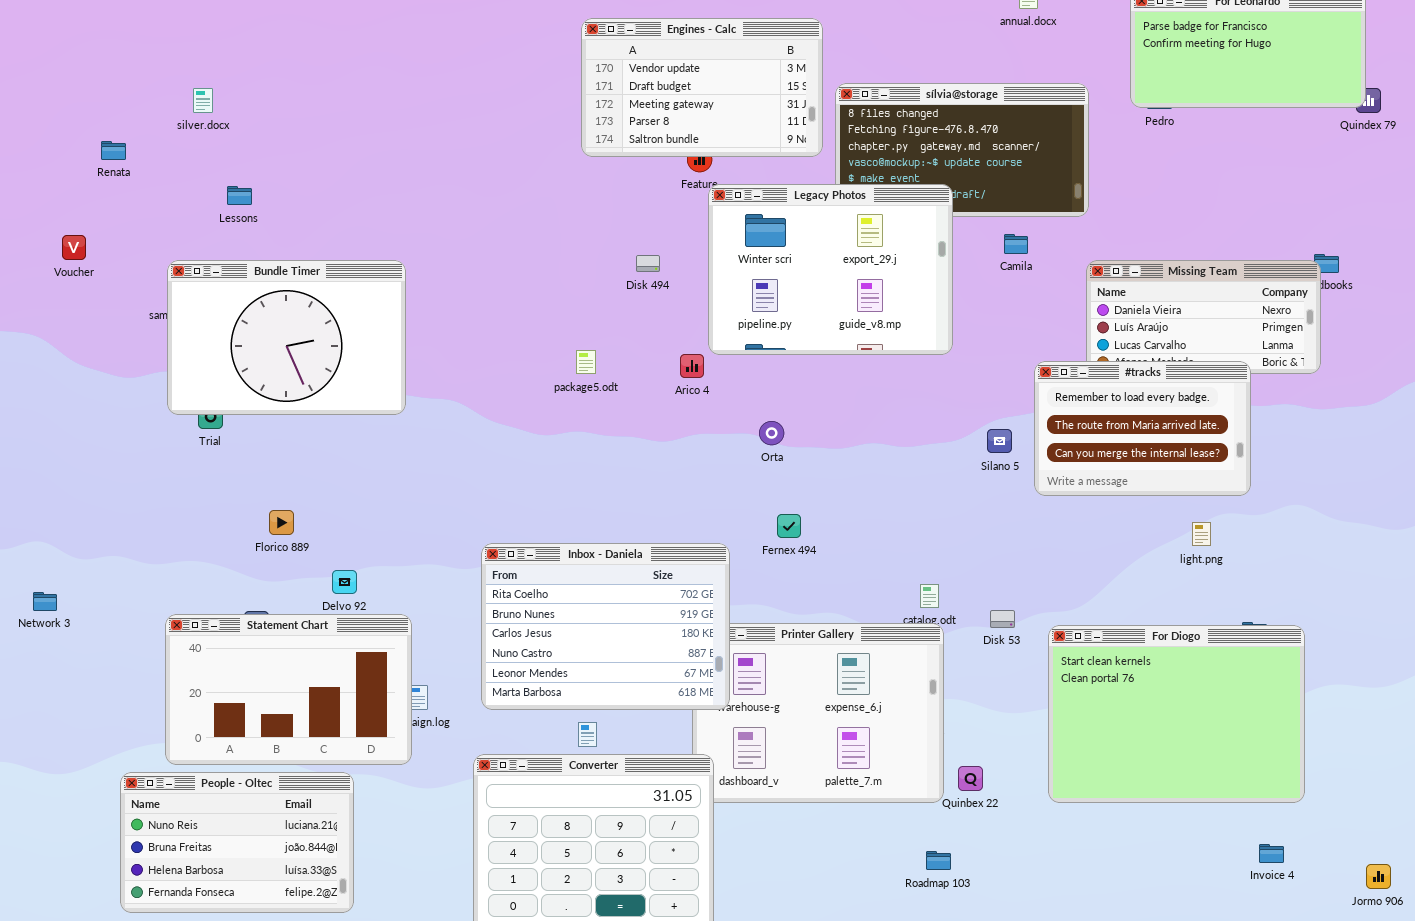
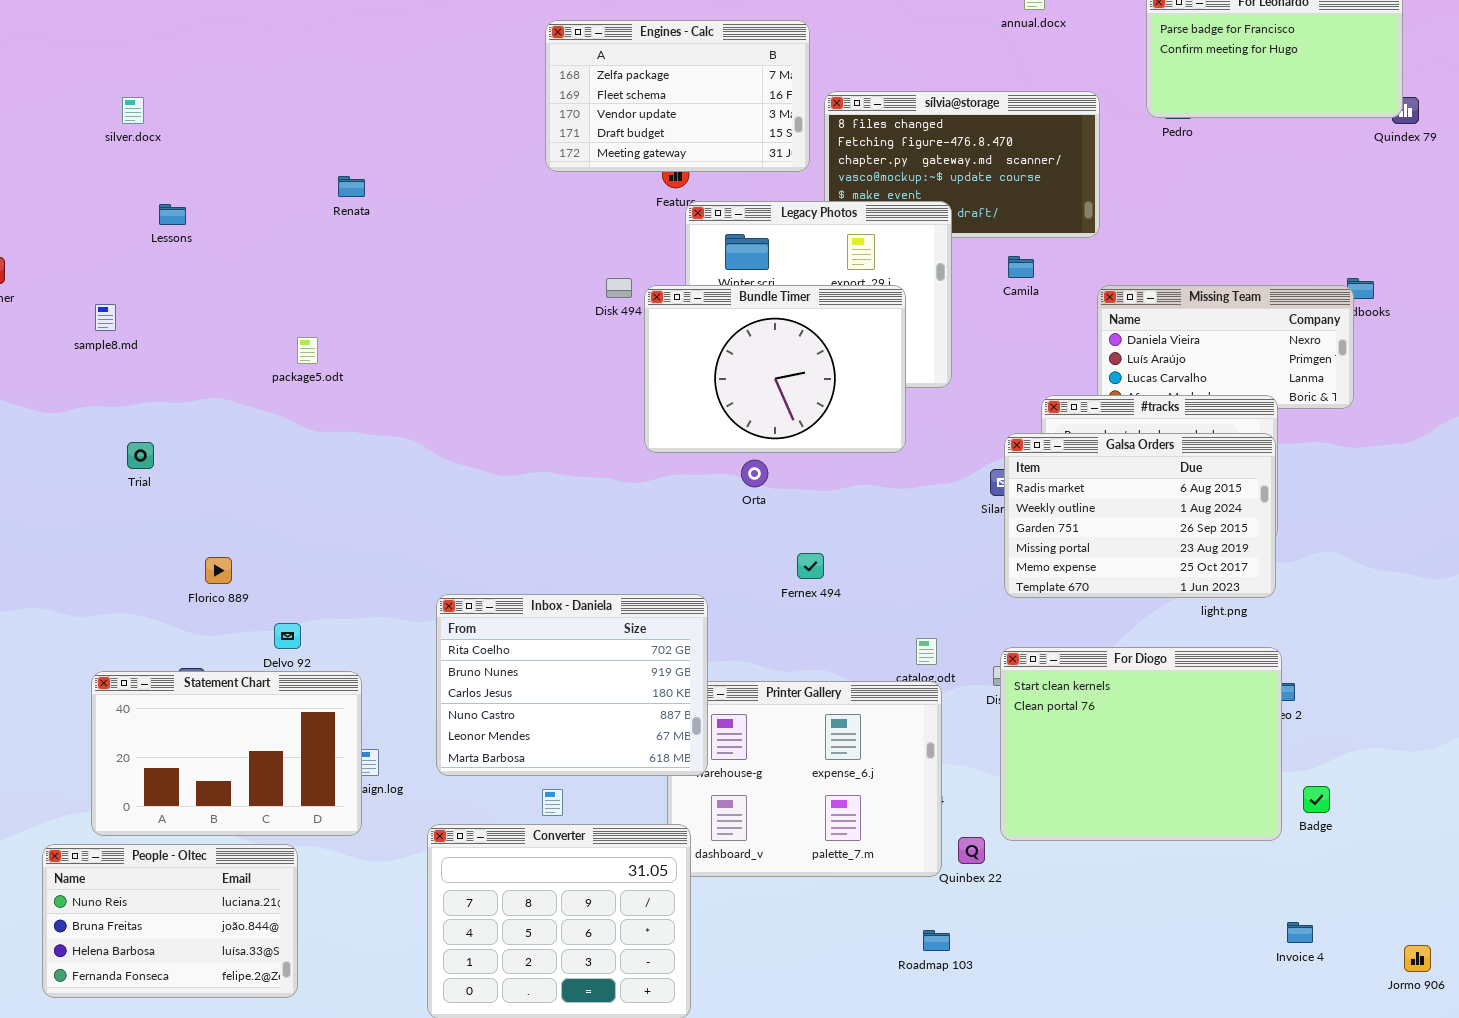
Engines - Calc: [581,18,823,157] -> [545,20,810,172], scrolled up 2 rows
Renata: [101,141,126,160] -> [338,176,365,197], moved
Bundle Timer: [167,260,406,415] -> [644,285,906,453], moved
package5.odt: [576,350,596,374] -> [297,337,318,364], moved
Galsa Orders: none -> [1004,433,1276,598], opened
Fernex 494: [777,514,801,538] -> [797,553,824,579], moved
For Diogo: [1048,625,1305,803] -> [1000,647,1282,841], moved

